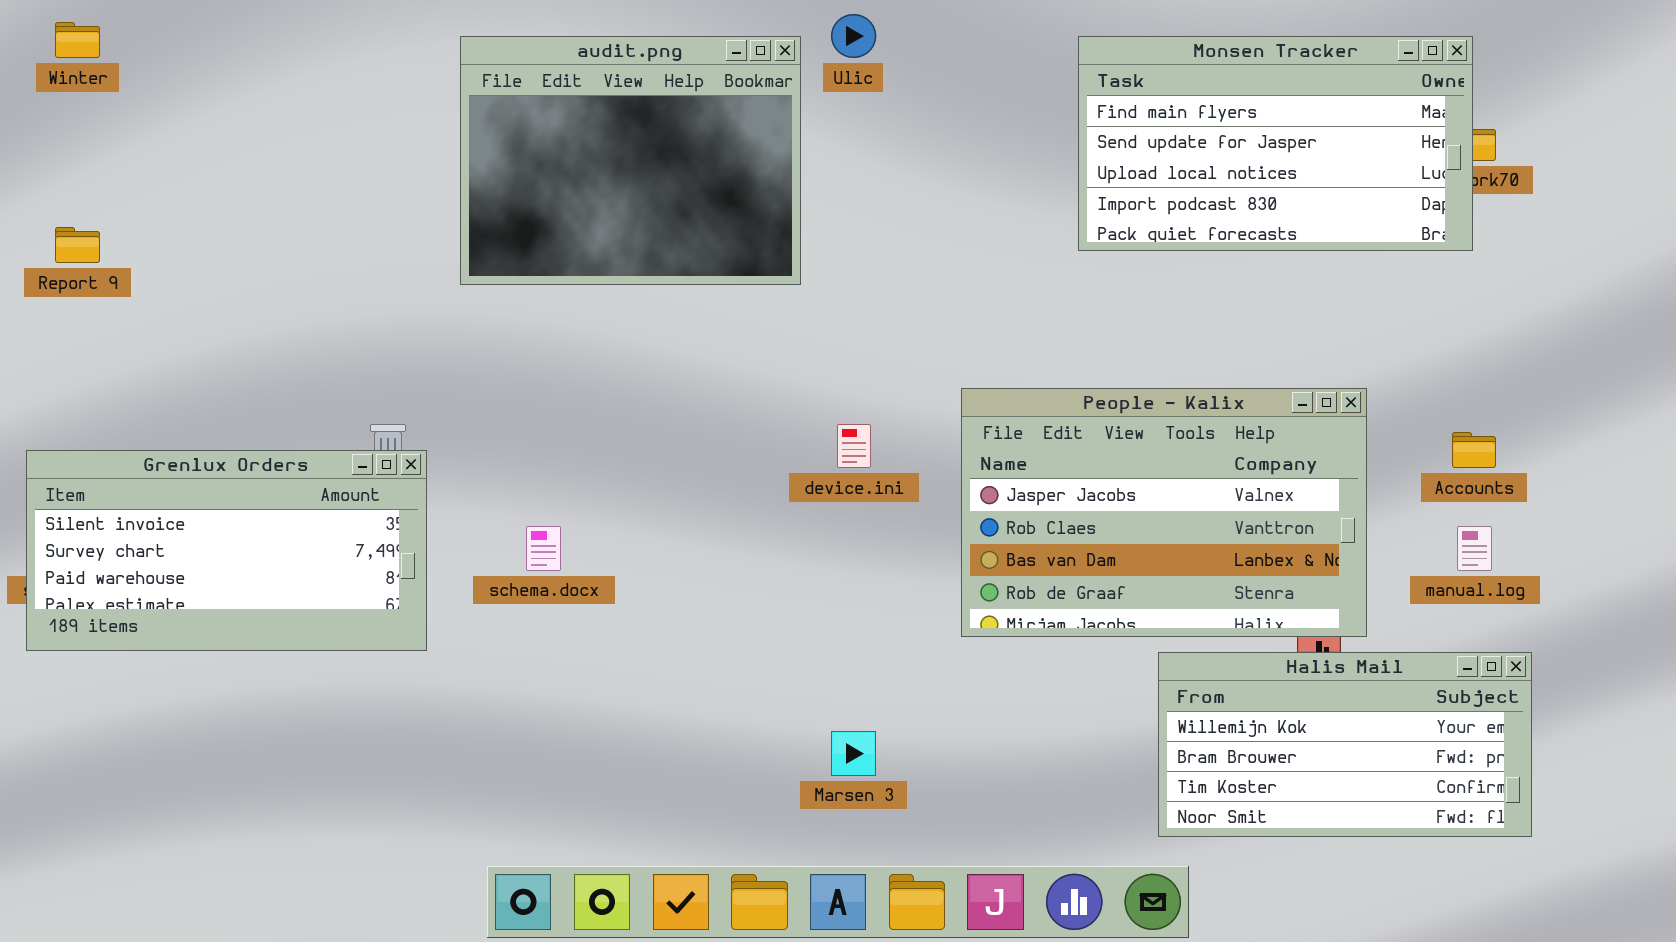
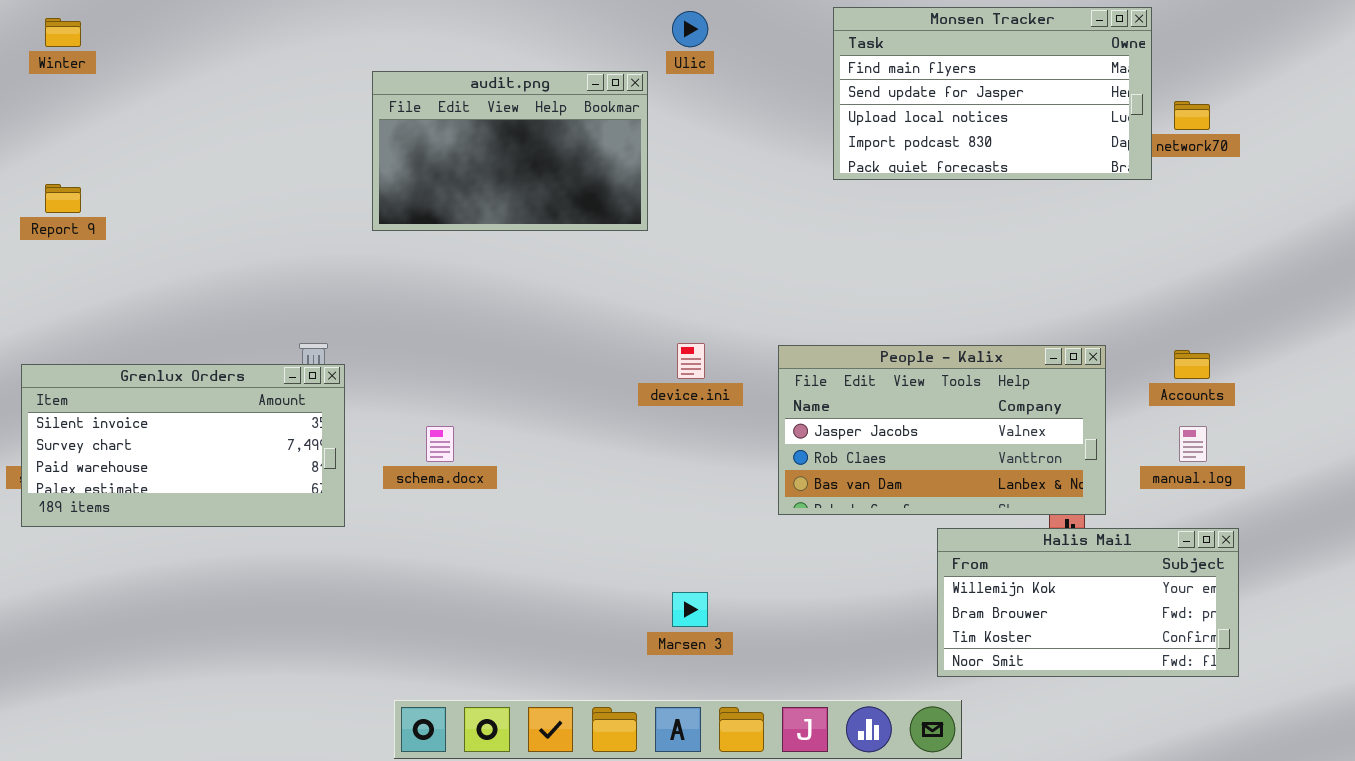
audit.png: [460,36,801,285] -> [372,71,648,231], resized
Monsen Tracker: [1078,36,1473,251] -> [833,7,1152,180], moved
People - Kalix: [961,388,1367,637] -> [778,345,1106,515], resized

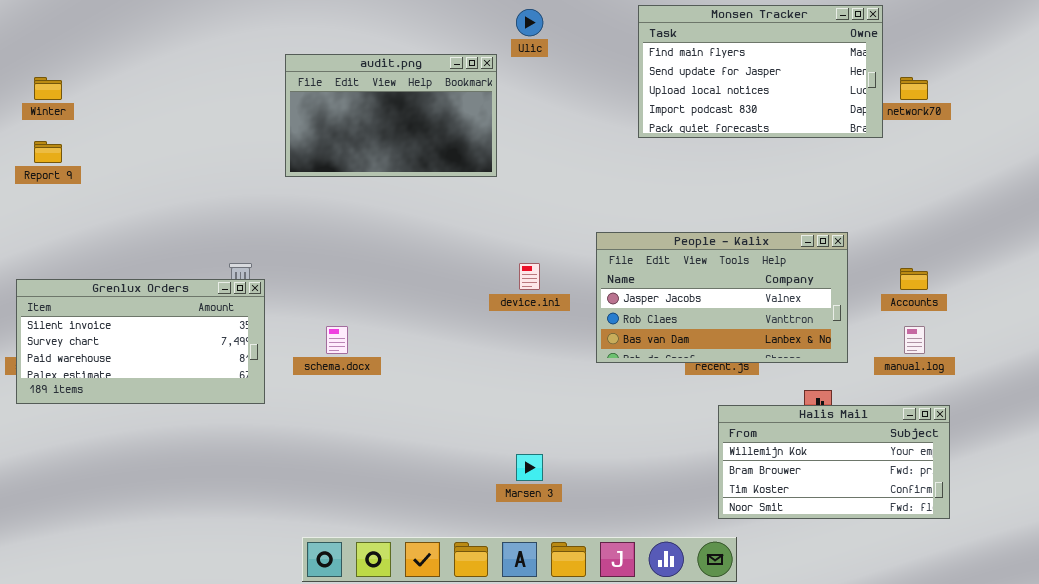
Winter: [45,18,81,47] -> [34,77,62,100], moved
People - Kalix: [778,345,1106,515] -> [596,232,848,363], moved

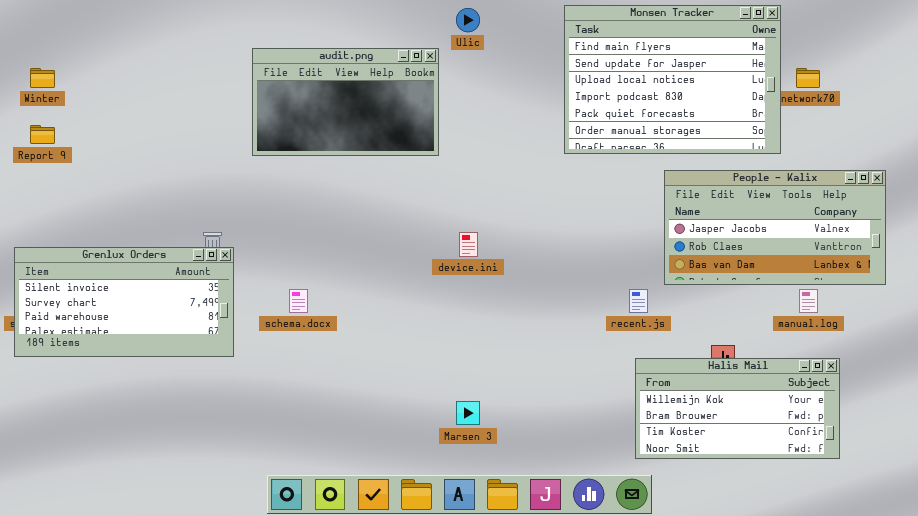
Monsen Tracker: [638,5,883,138] -> [564,5,781,154], resized
People - Kalix: [596,232,848,363] -> [664,170,886,285], moved

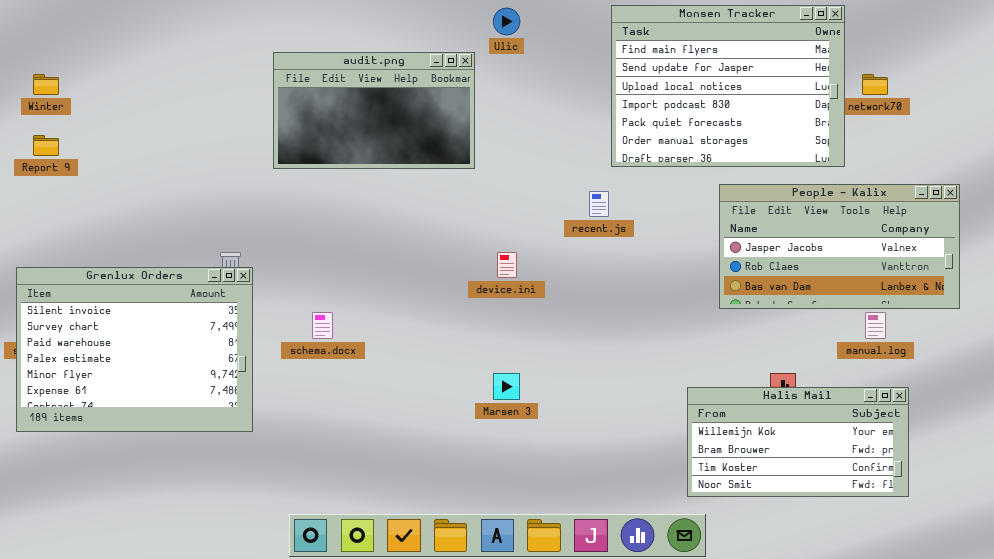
Grenlux Orders: [14,247,234,357] -> [16,267,253,432], resized
recent.js: [629,289,648,313] -> [589,191,609,217], moved
Marsen 3: [456,401,480,425] -> [493,373,520,400], moved

